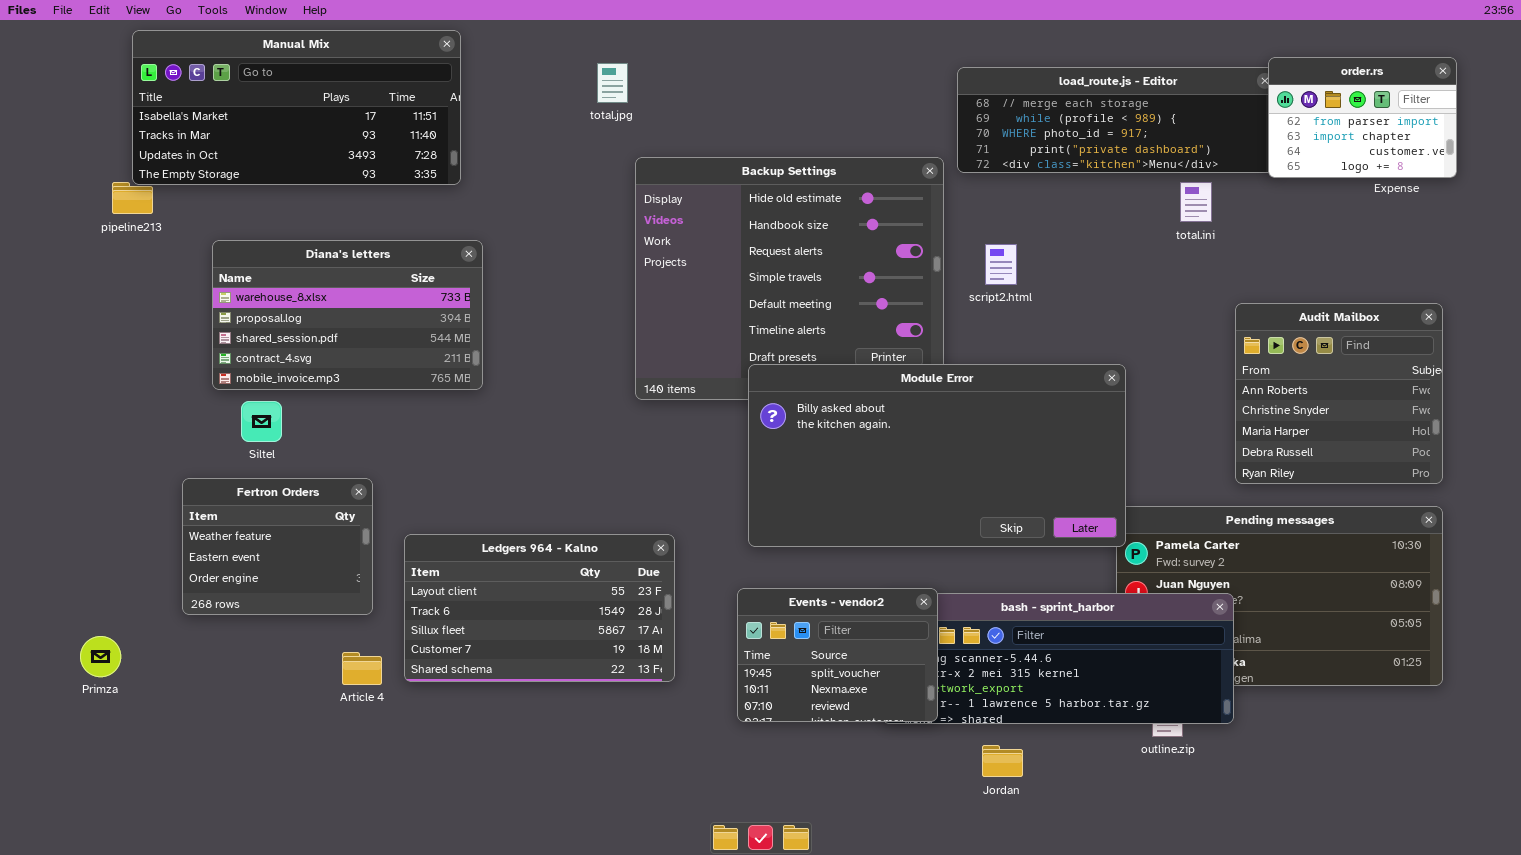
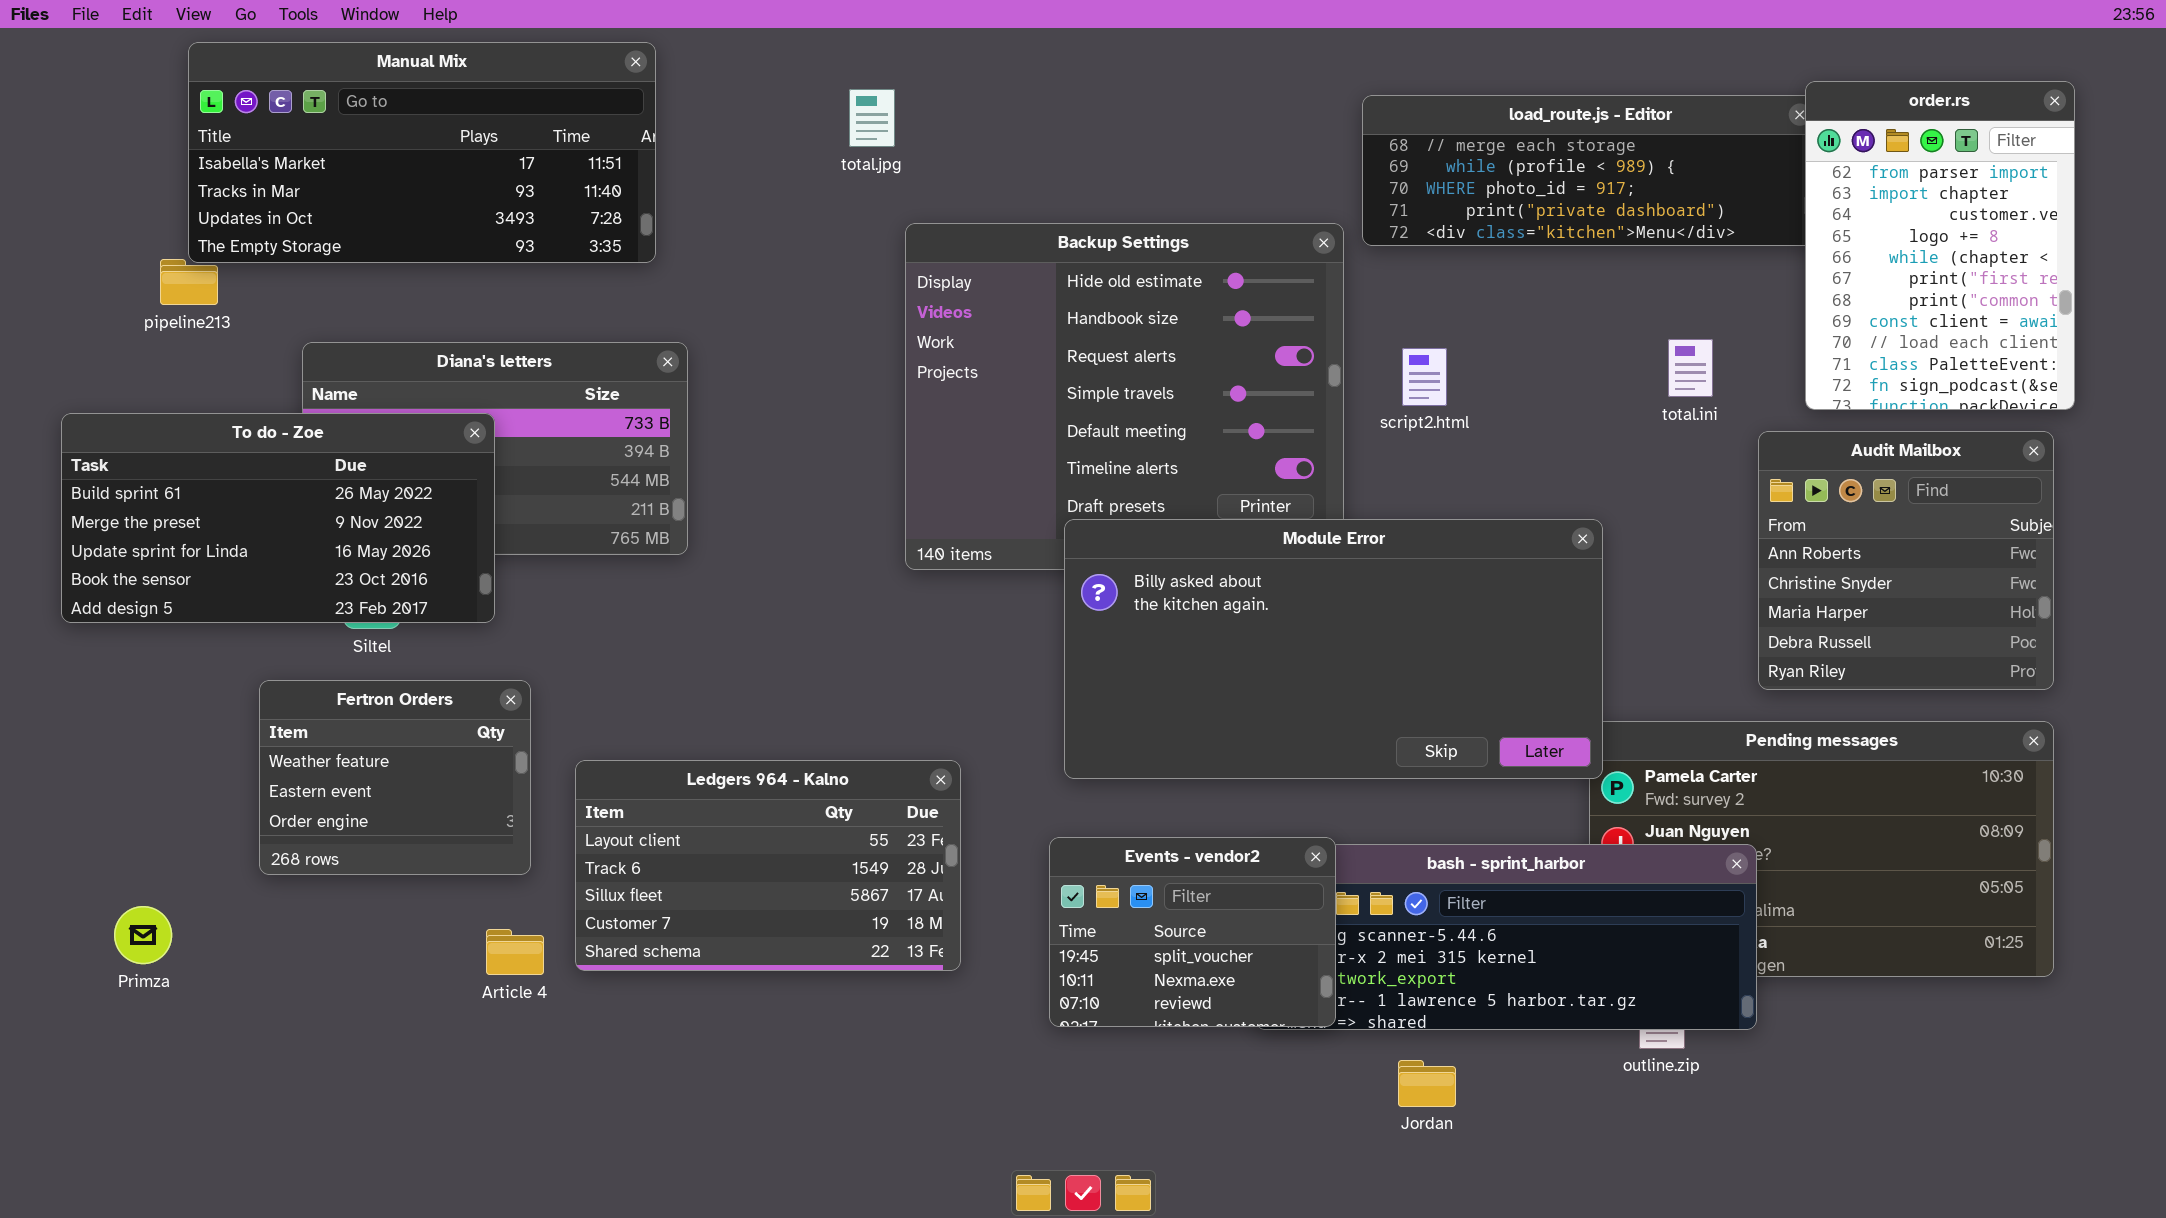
order.rs: [1268,57,1457,178] -> [1805,81,2075,410], resized
total.ini: [1180,182,1212,222] -> [1668,339,1713,397], moved
To do - Zoe: none -> [61,413,495,623], opened

